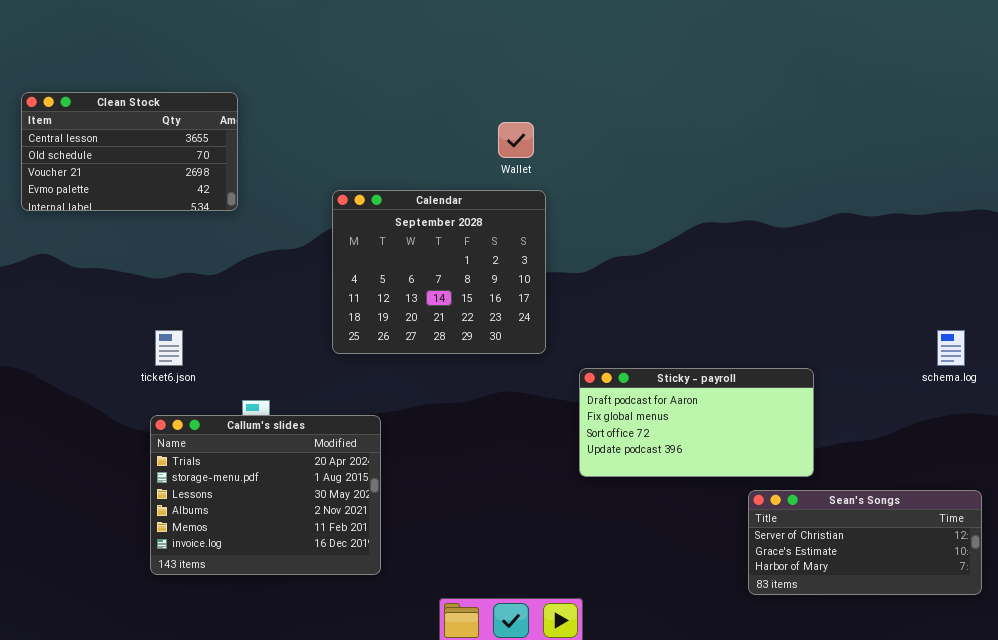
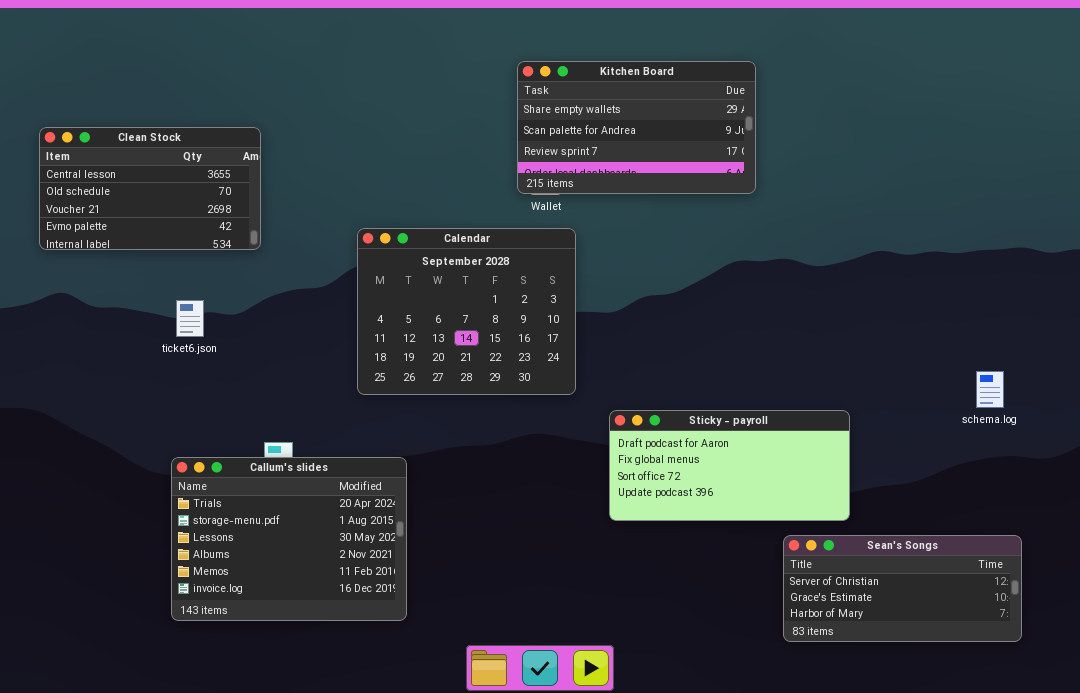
Kitchen Board: none -> [517,61,756,194], opened
ticket6.json: [155,330,183,366] -> [176,300,204,337], moved

